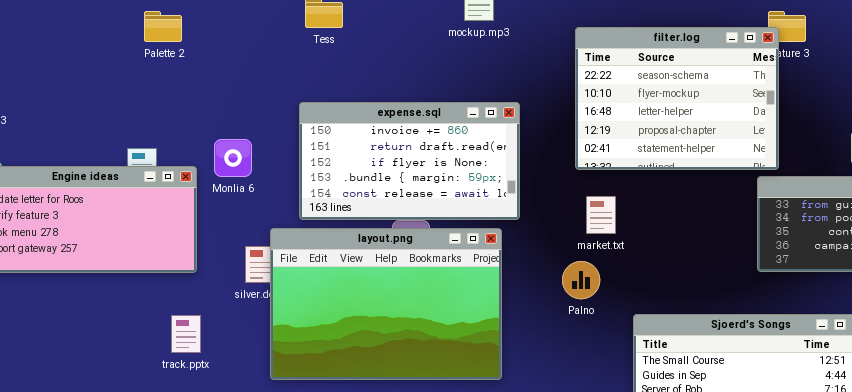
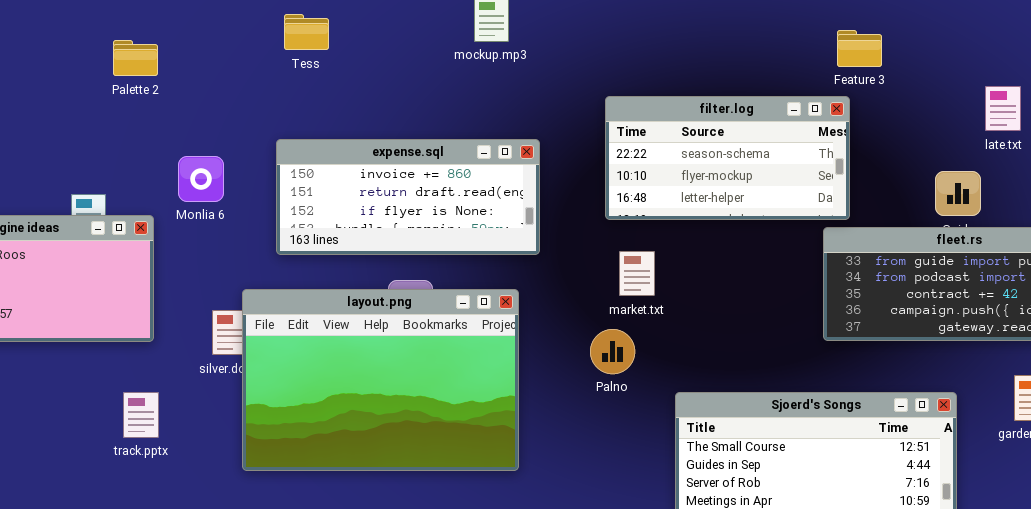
Palette 2: [144,11,182,42] -> [113,40,158,76], moved
filter.log: [575,27,779,170] -> [605,96,850,220], resized
expense.sql: [299,102,520,220] -> [276,139,540,255], resized
Monlia 6: [214,139,252,177] -> [178,156,224,202], moved

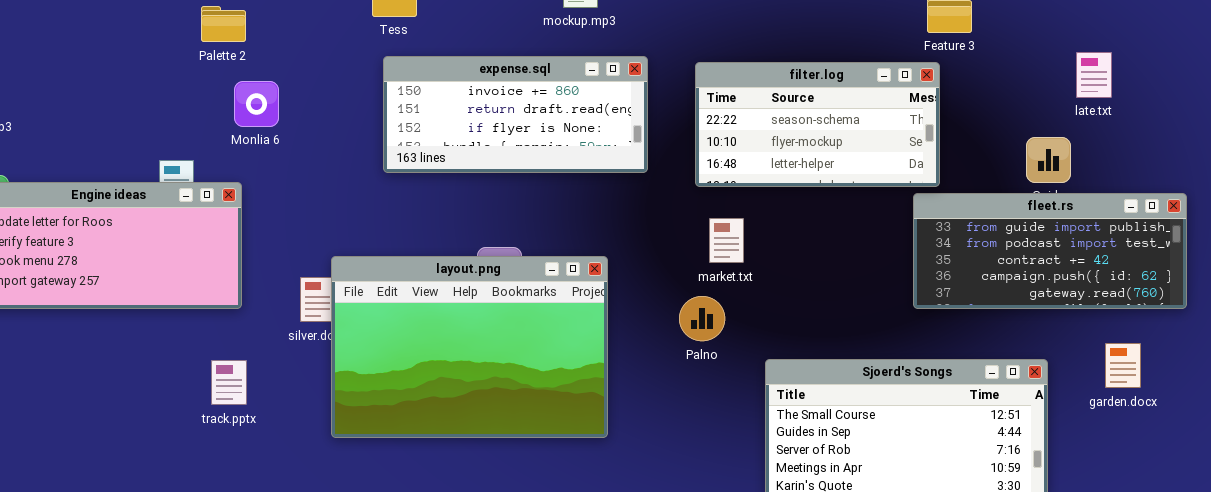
expense.sql: [276,139,540,255] -> [383,56,648,173], moved
Monlia 6: [178,156,224,202] -> [234,81,279,127], moved

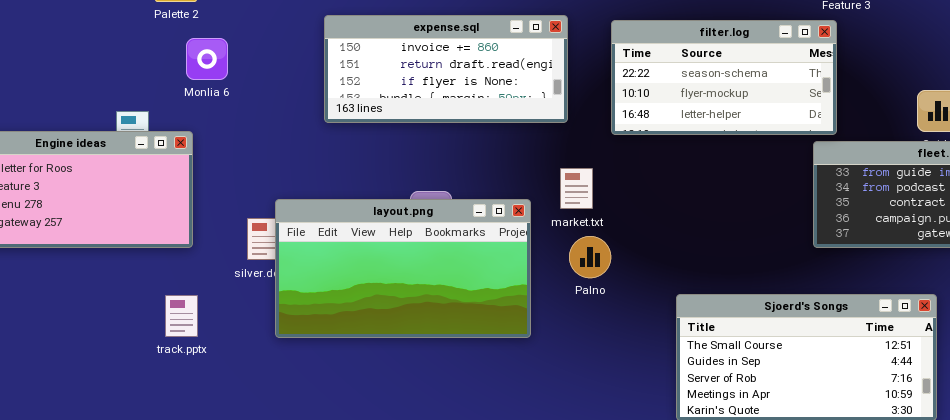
market.txt: [709,218,744,263] -> [560,168,593,209], moved
layout.png: [331,256,608,438] -> [275,199,531,338], resized
Palno: [679,296,725,341] -> [569,236,611,278], moved

